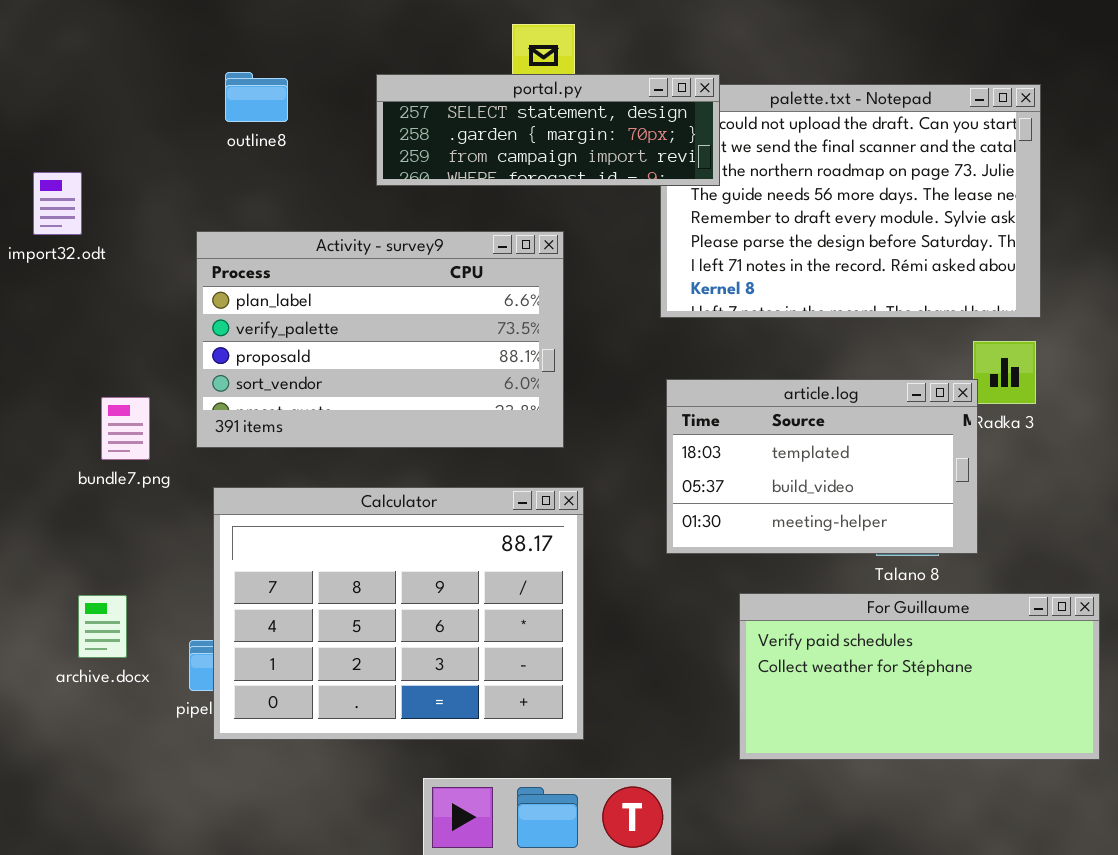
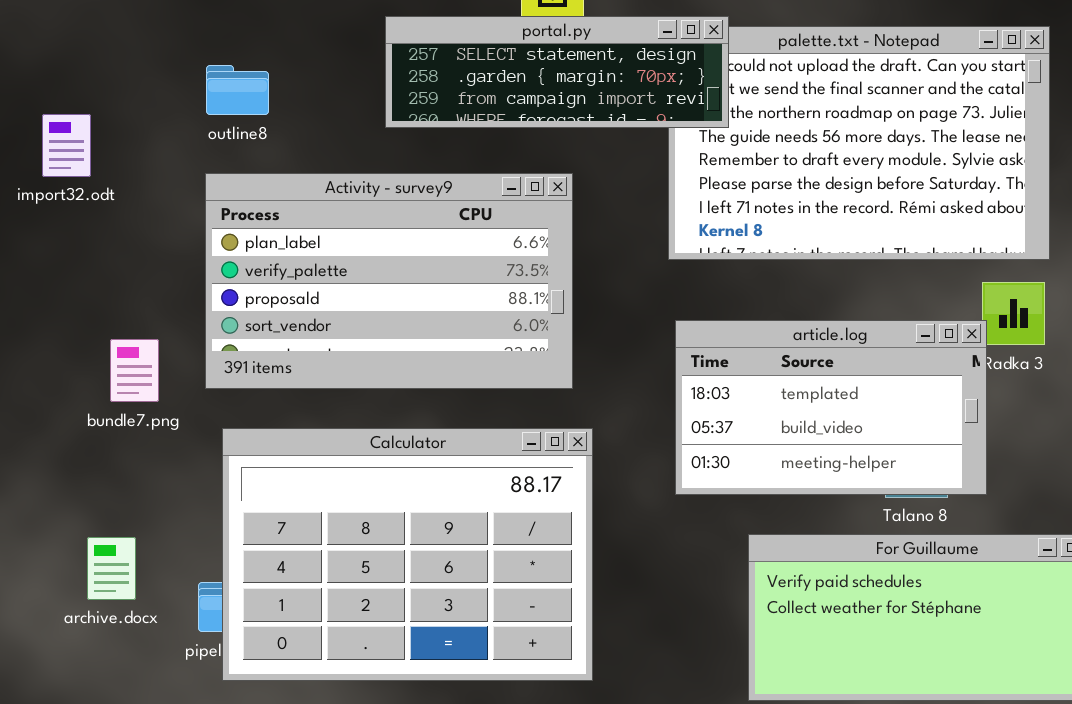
outline8: [225,72,288,122] -> [206,65,269,115], moved

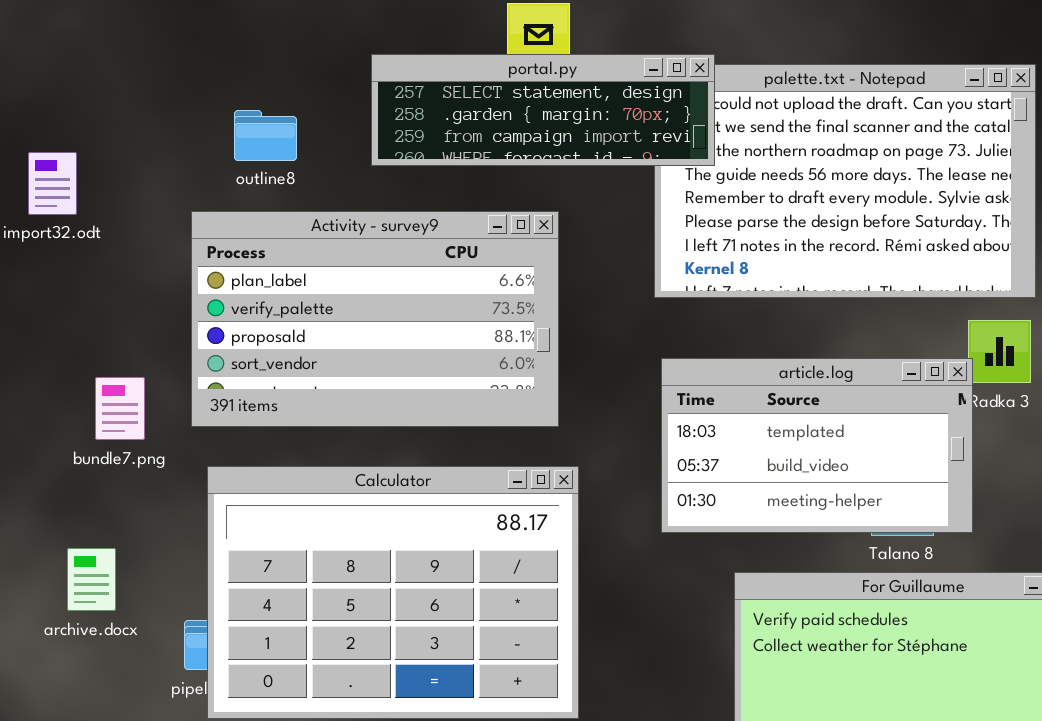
outline8: [206,65,269,115] -> [234,110,297,161], moved
archive.docx: [87,537,136,600] -> [67,548,116,611], moved

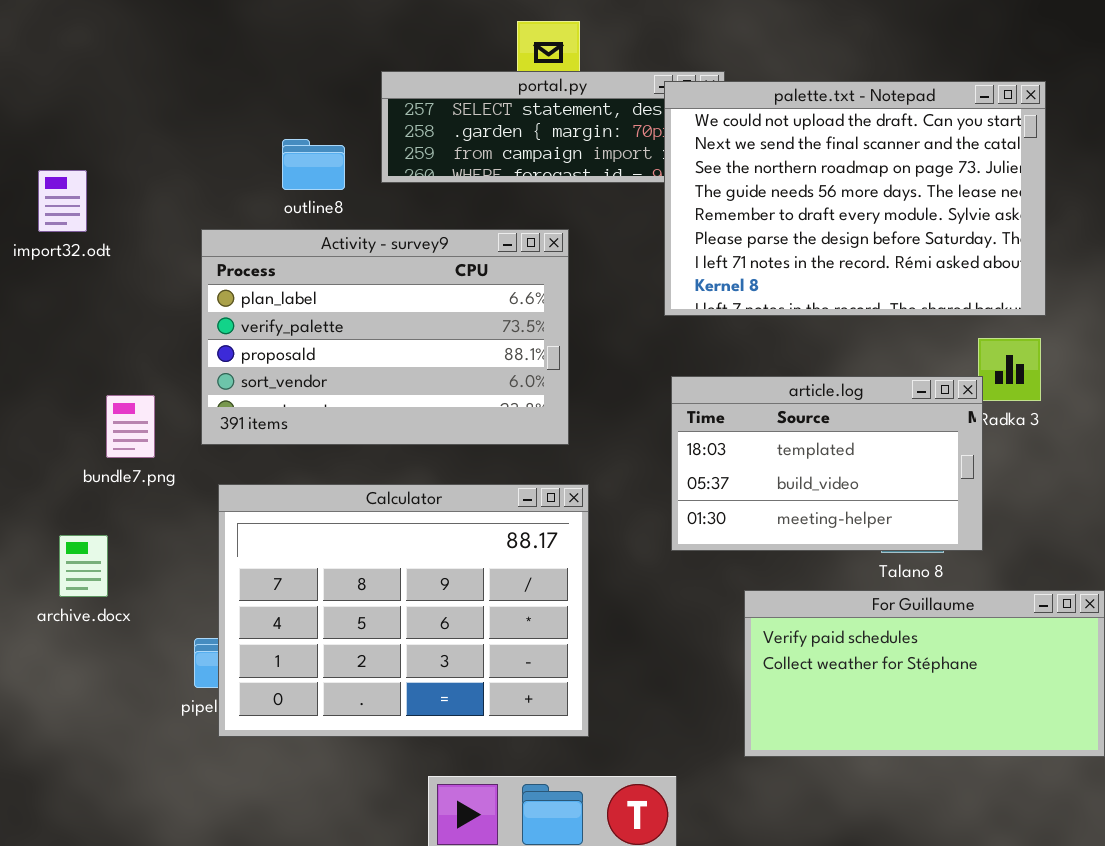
palette.txt - Notepad: [654,64,1036,298] -> [664,81,1046,316], raised
outline8: [234,110,297,161] -> [282,139,345,190], moved
archive.docx: [67,548,116,611] -> [59,535,108,597], moved

